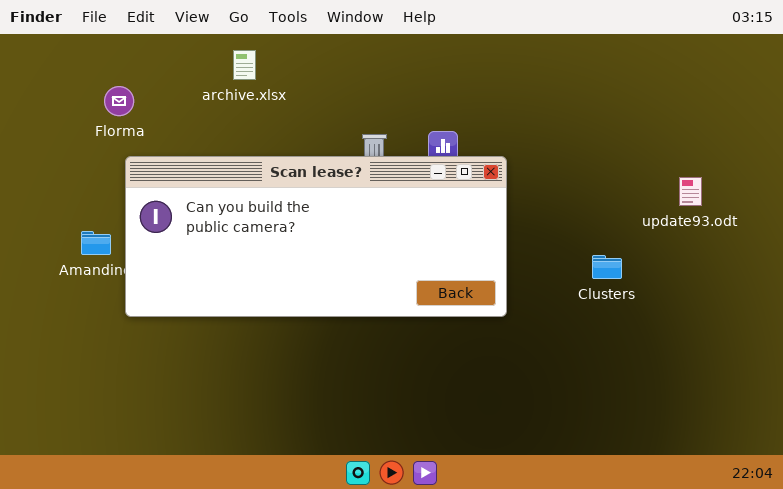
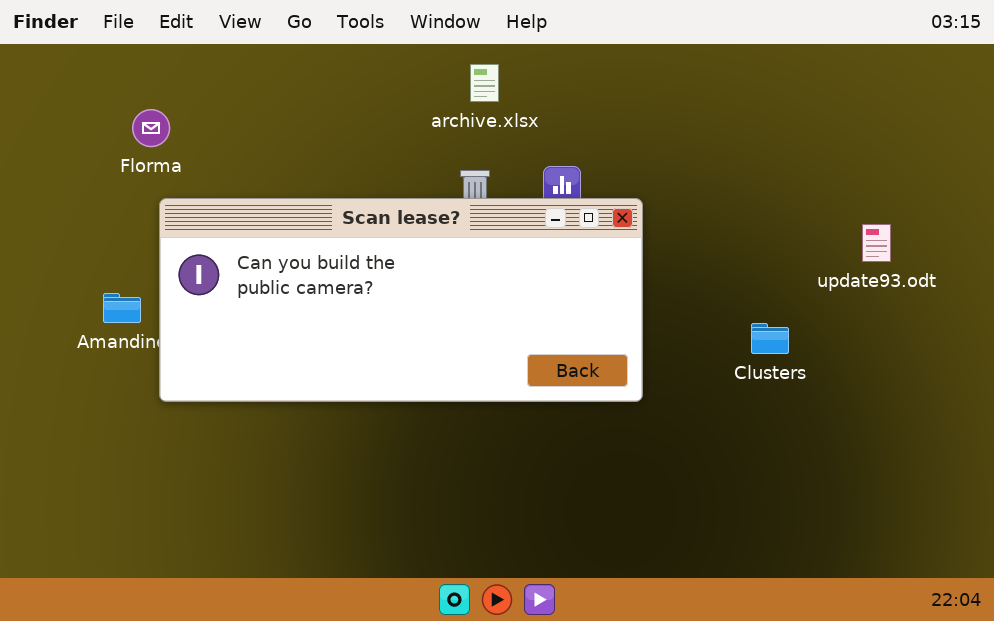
archive.xlsx: [233,50,256,80] -> [470,64,499,102], moved

